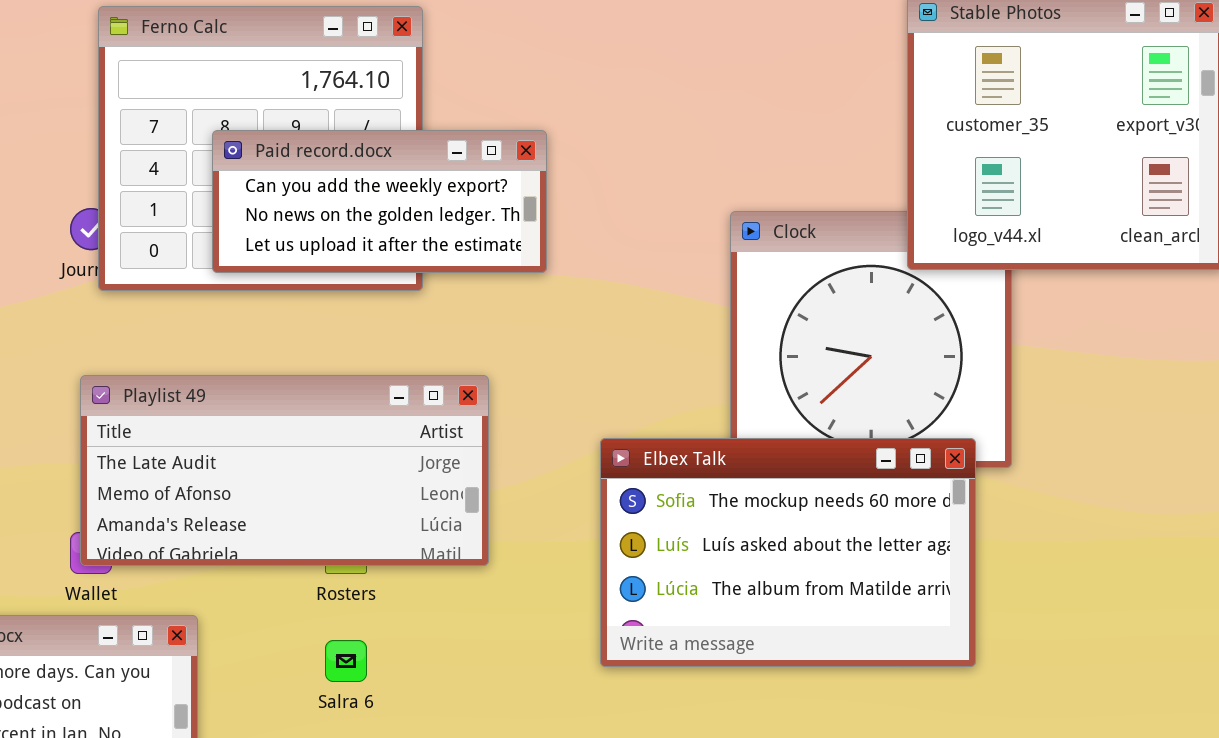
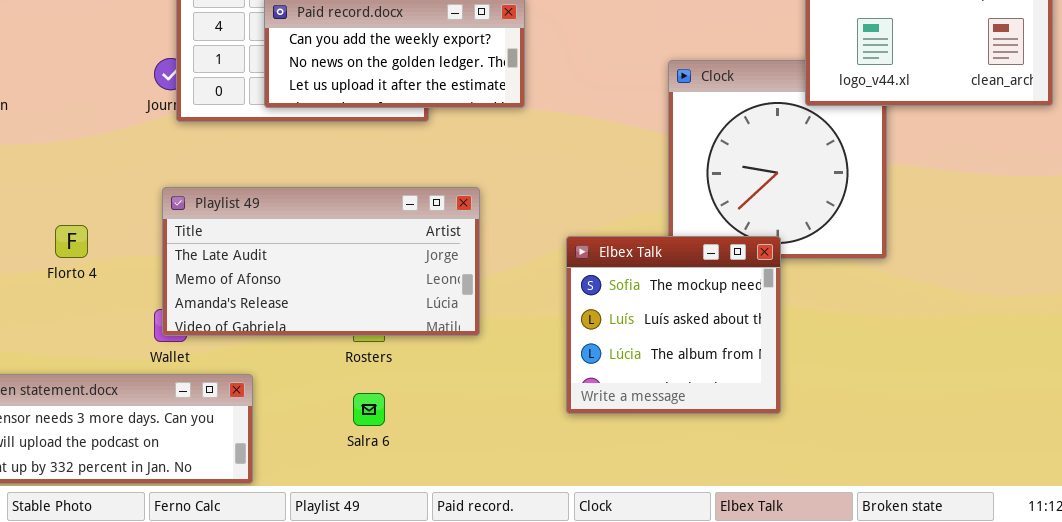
Elbex Talk: [600,438,976,667] -> [566,236,781,414], resized

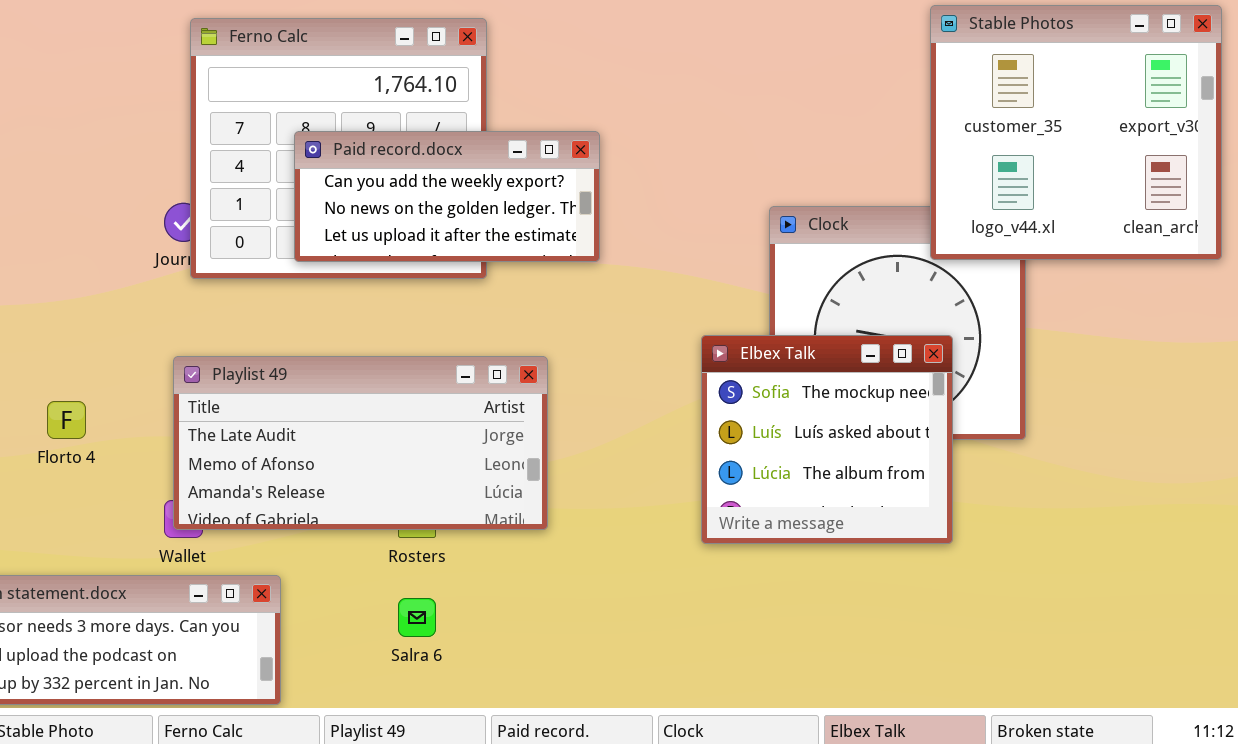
Elbex Talk: [566,236,781,414] -> [701,335,953,544], moved

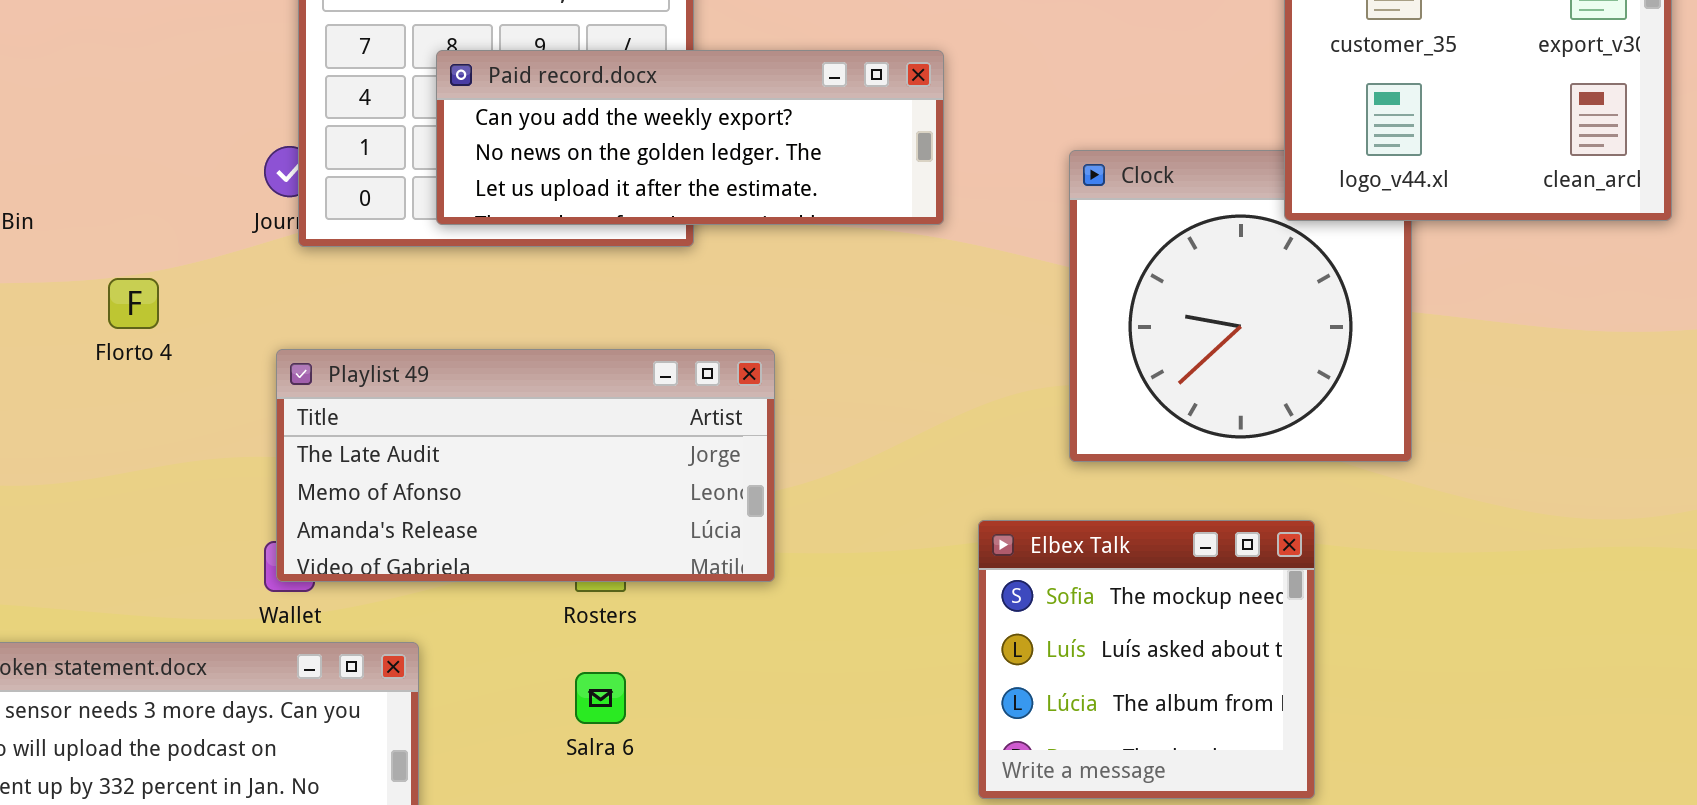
Paid record.docx: [294,131,600,262] -> [436,50,944,225], resized
Elbex Talk: [701,335,953,544] -> [978,520,1315,799], moved
Florto 4: [47,401,86,439] -> [108,278,159,329], moved

